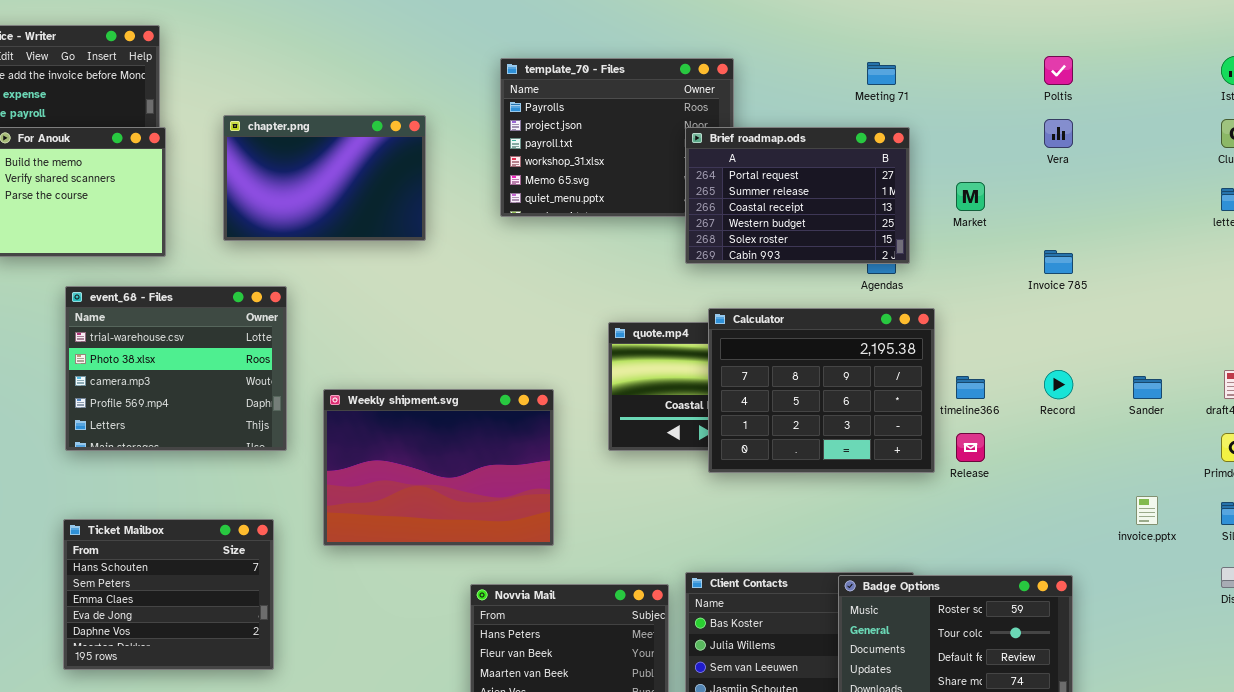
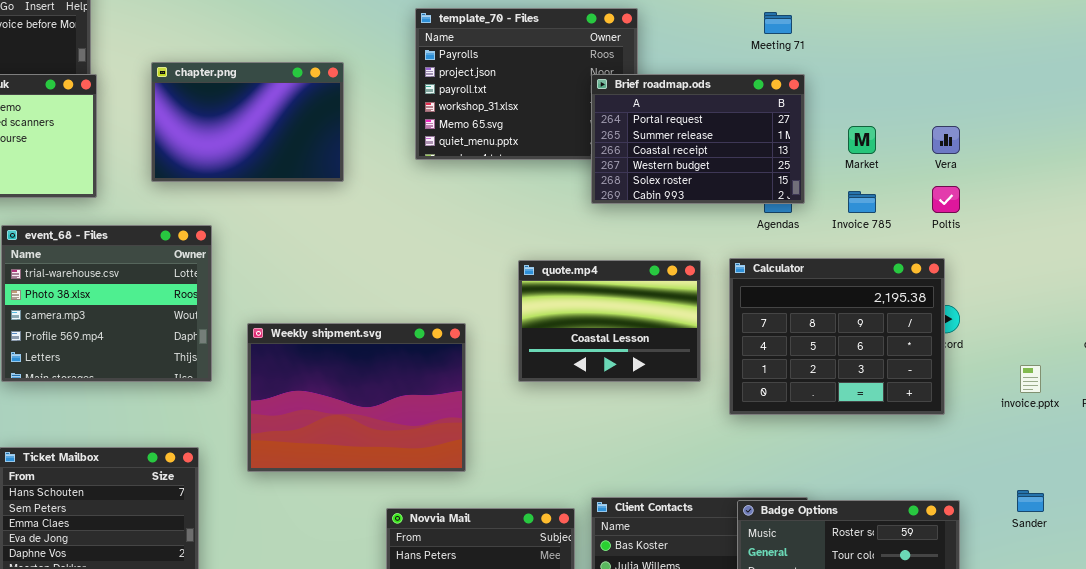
Poltis: [1044,56,1073,85] -> [932,186,960,213], moved
Vera: [1044,119,1073,148] -> [932,126,960,154], moved
Invoice 785: [1044,250,1073,274] -> [848,191,876,213], moved
Calculator: [708,308,935,473] -> [729,258,945,415], moved
Sander: [1133,376,1162,399] -> [1017,490,1044,512], moved
invoice.pptx: [1136,496,1158,525] -> [1020,365,1041,393], moved

